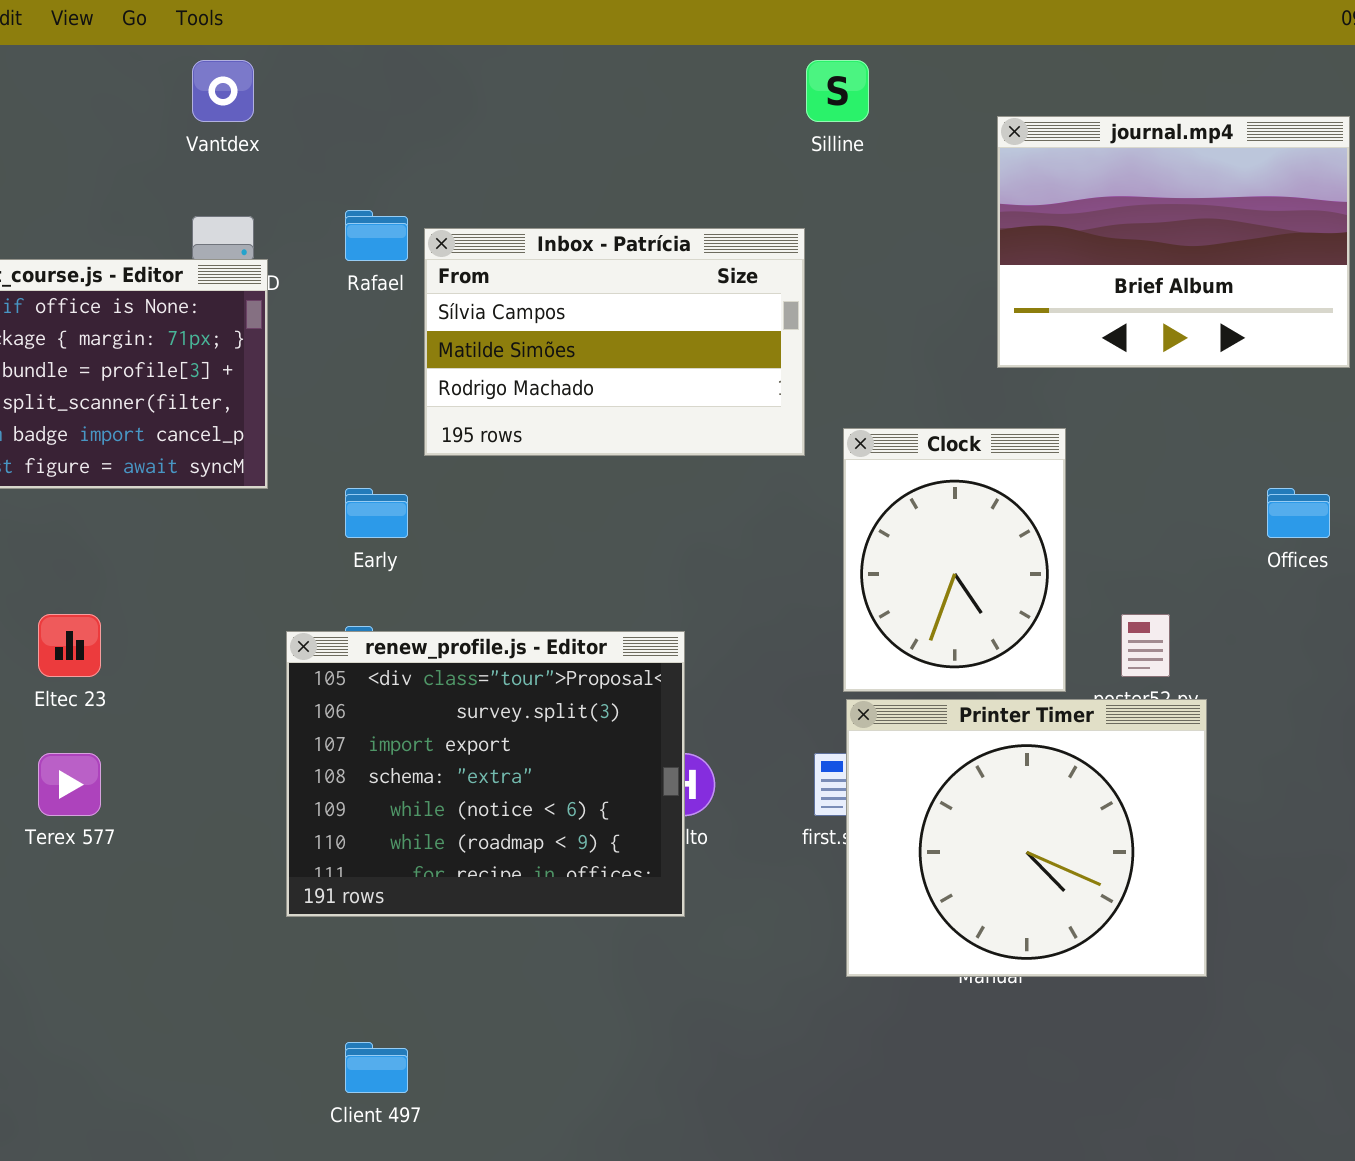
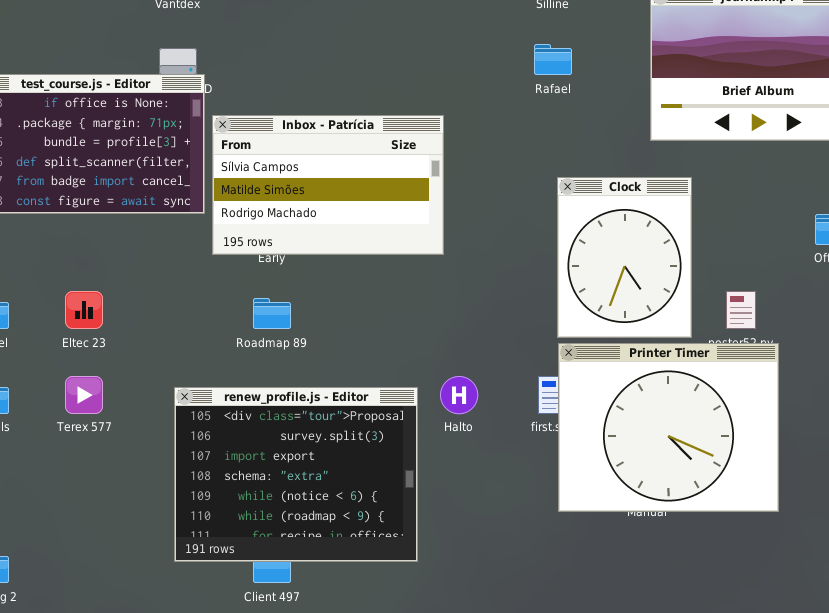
Rafael: [345,210,408,261] -> [534,44,572,75], moved
Inbox - Patrícia: [424,228,805,456] -> [212,115,444,255], moved
renew_profile.js - Editor: [286,631,685,917] -> [174,387,418,562], moved

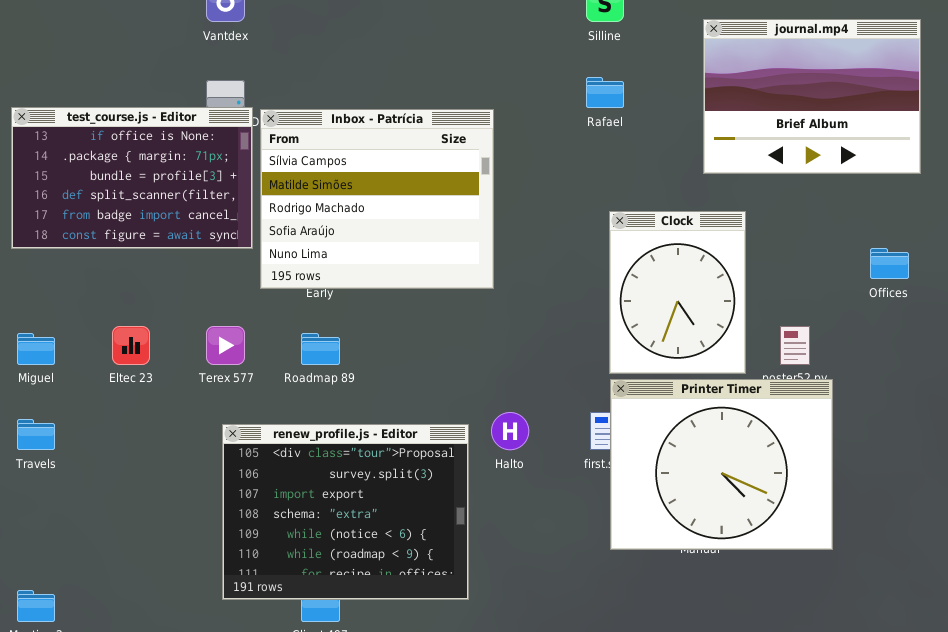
Inbox - Patrícia: [212,115,444,255] -> [260,109,494,289], resized
Terex 577: [65,376,103,414] -> [206,326,245,365], moved

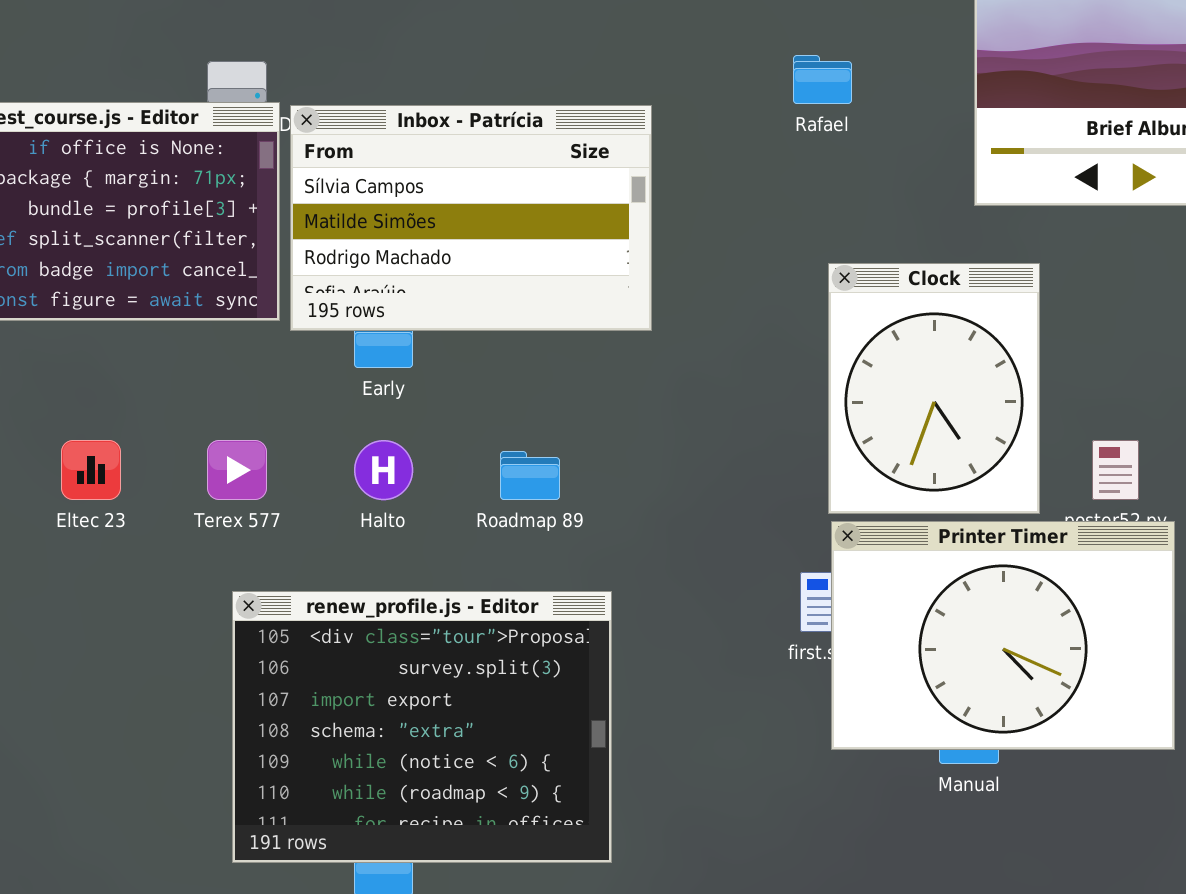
Inbox - Patrícia: [260,109,494,289] -> [290,105,652,331], resized
Roadmap 89: [301,333,340,365] -> [500,451,560,500], moved
Printer Timer: [610,379,833,550] -> [831,521,1175,750], resized
Halto: [491,412,529,450] -> [354,440,413,500], moved

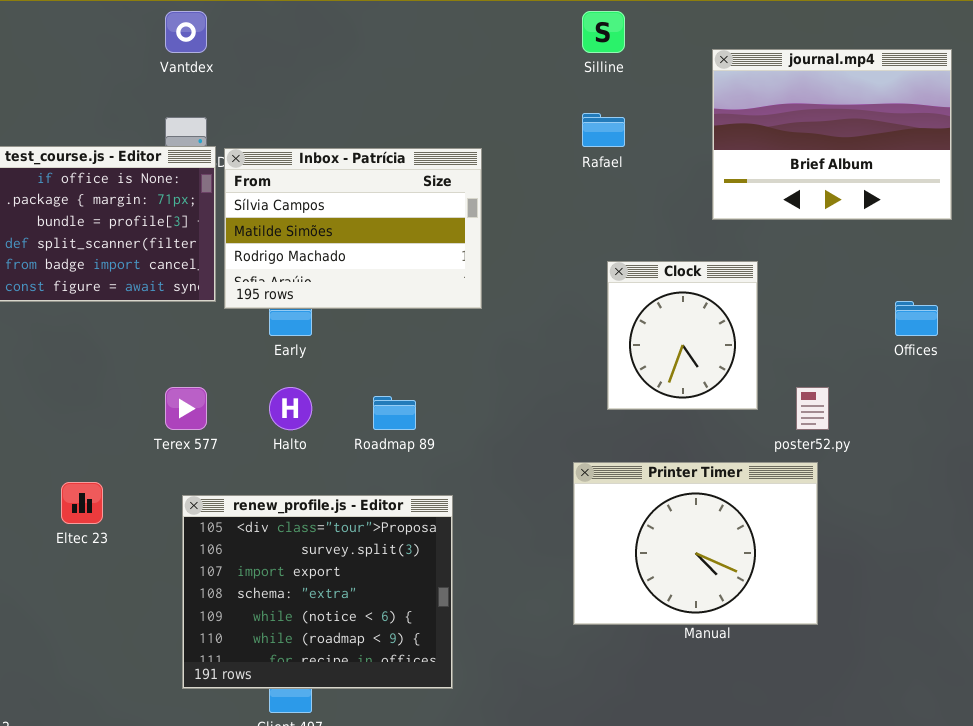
Clock: [828,263,1040,514] -> [607,261,758,410], resized
Eltec 23: [61,440,121,500] -> [61,482,103,524], moved
Printer Timer: [831,521,1175,750] -> [573,462,818,625], moved

